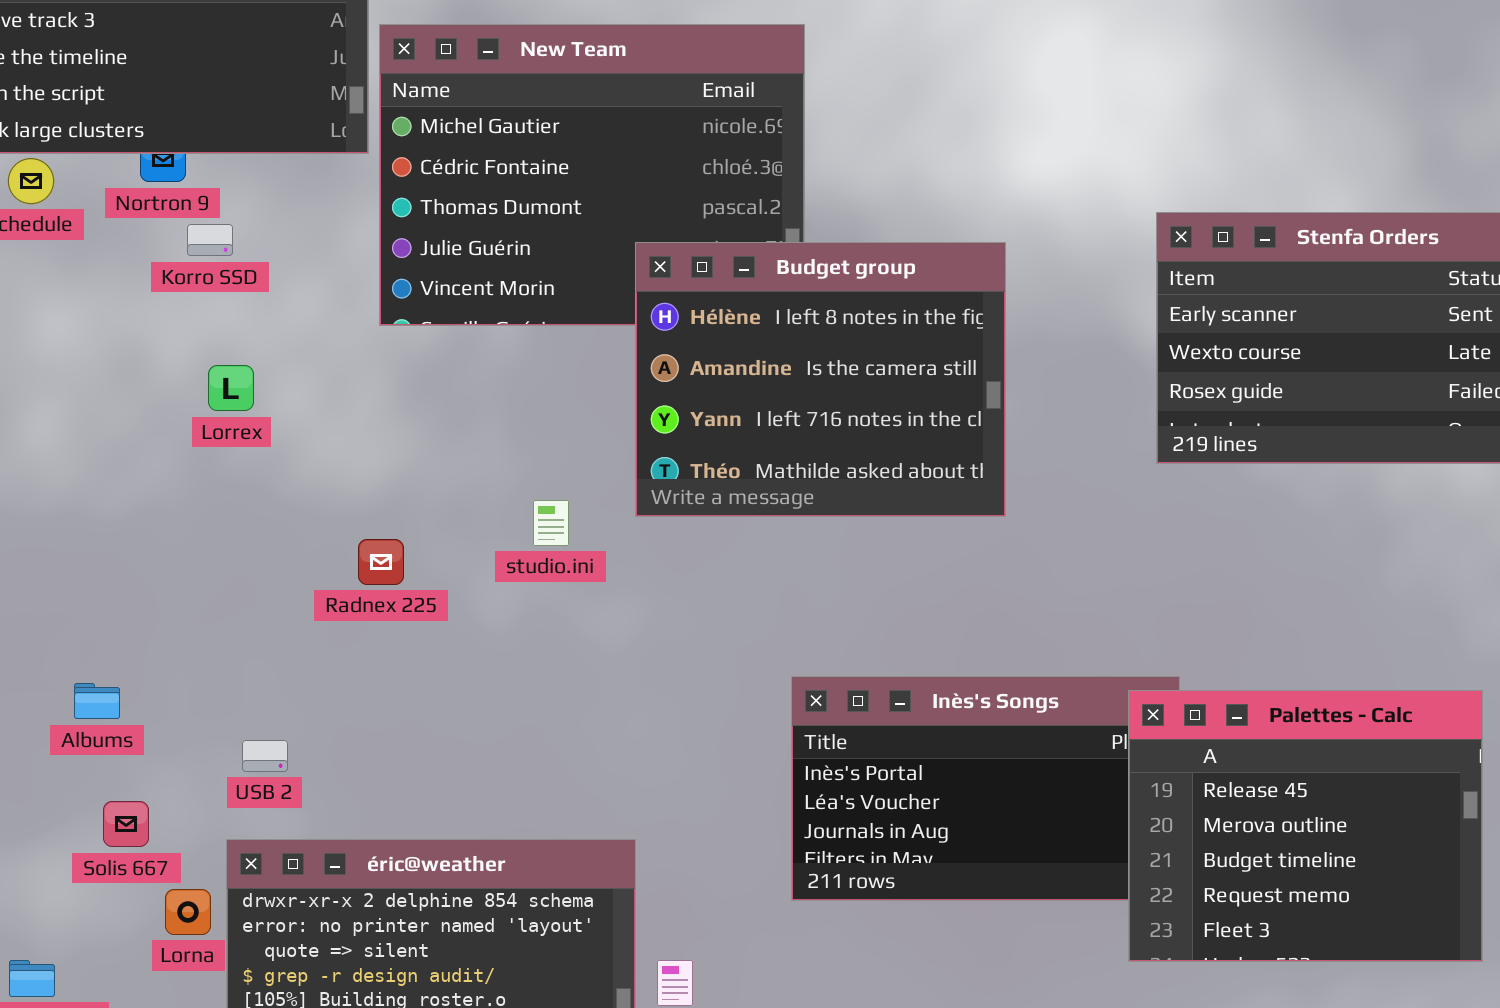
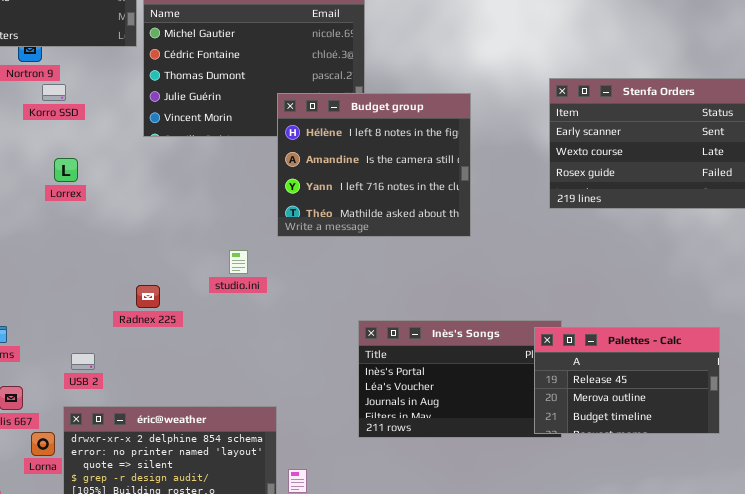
studio.ini: [533,500,569,546] -> [229,250,248,274], moved
Radnex 225: [358,539,404,585] -> [136,285,160,308], moved
Palettes - Calc: [1128,690,1483,962] -> [534,327,720,434], resized

